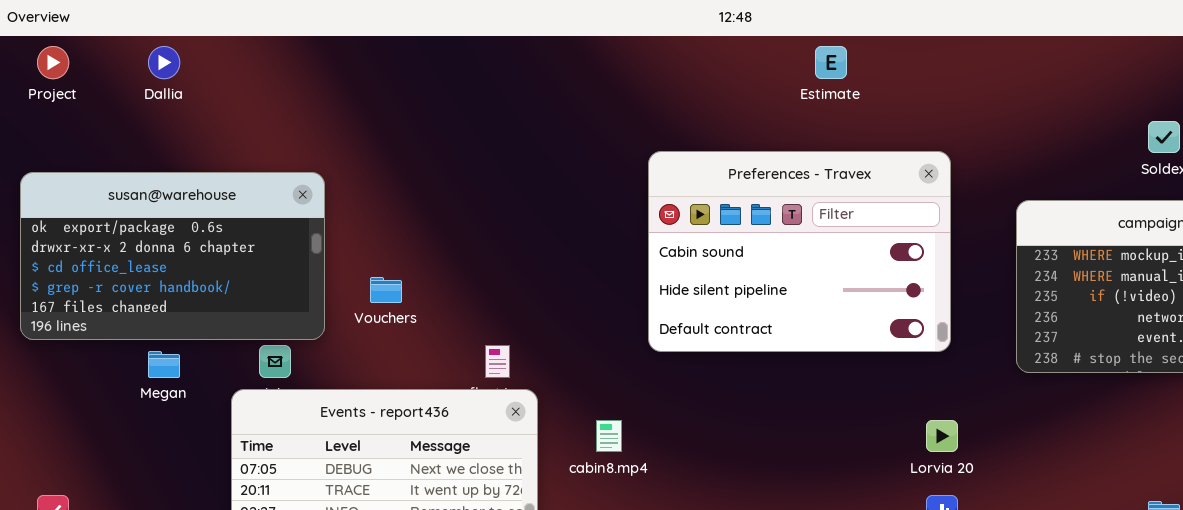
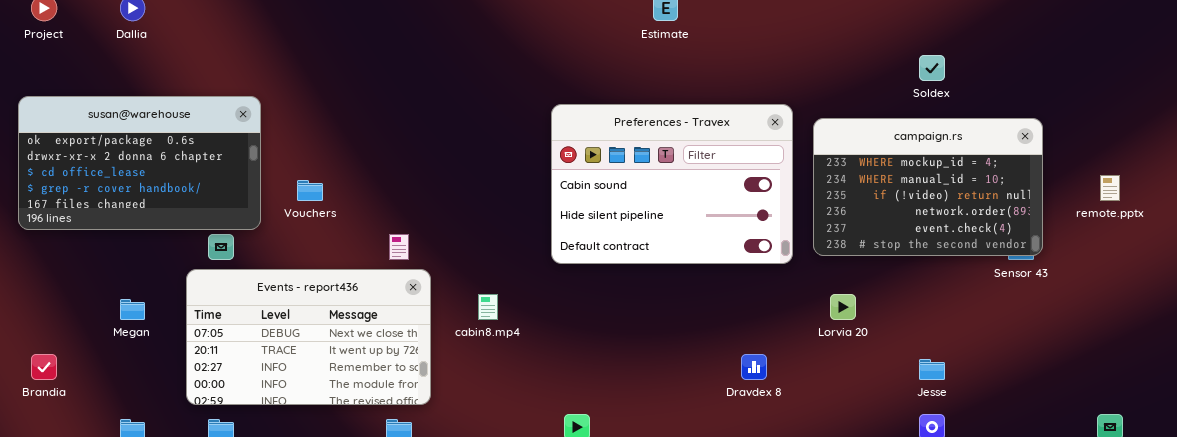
Preferences - Travex: [648,151,951,352] -> [551,104,793,264], moved
Megan: [148,351,180,378] -> [120,299,145,320], moved
Lorvia 20: [926,420,958,452] -> [830,294,856,320], moved

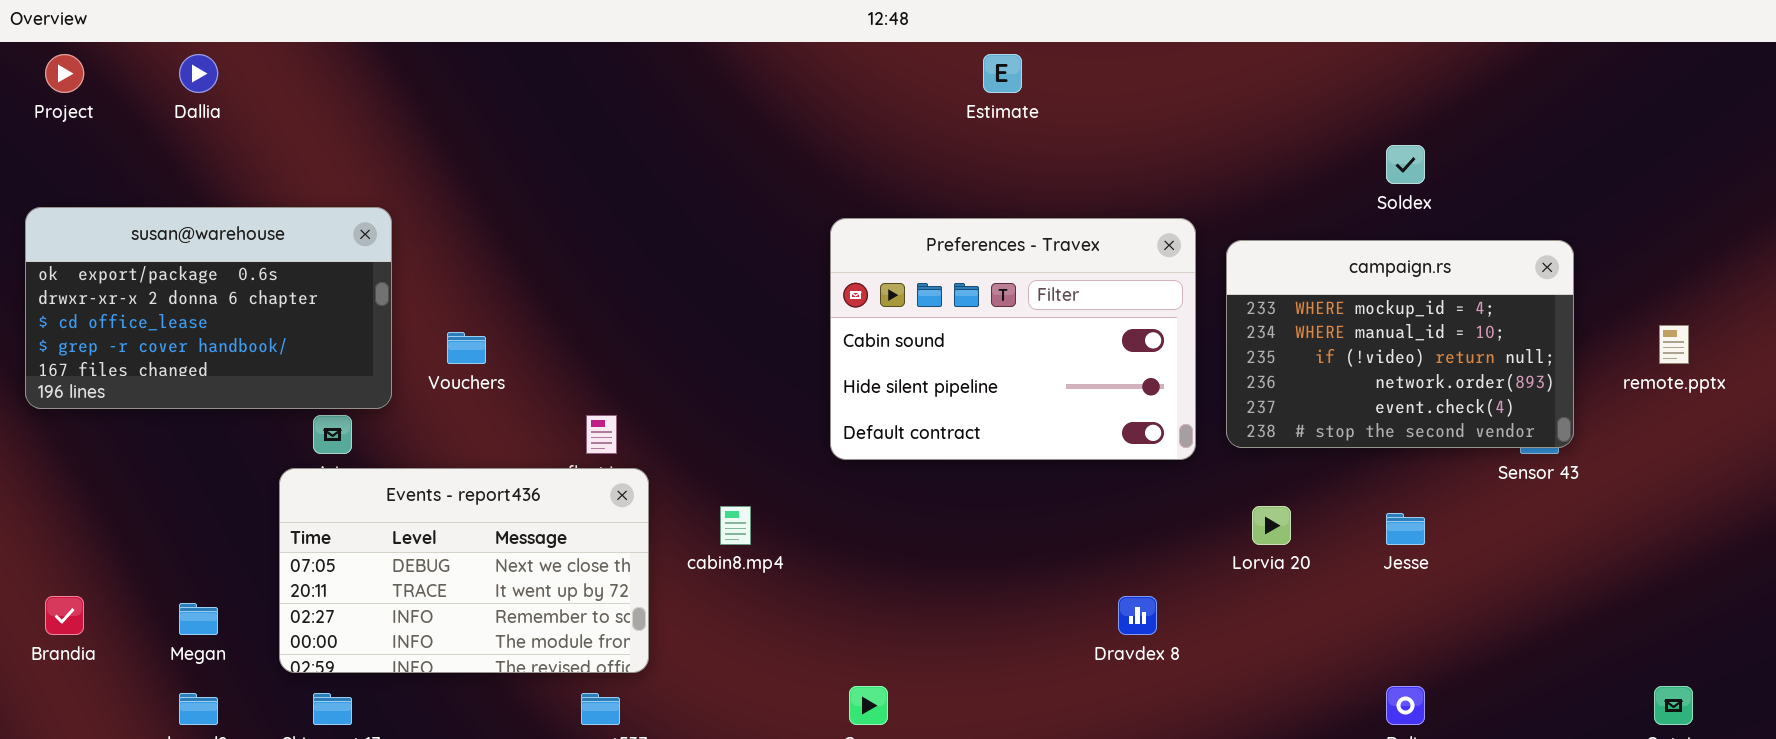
Megan: [120,299,145,320] -> [179,603,218,635], moved
Jesse: [919,359,945,380] -> [1386,513,1425,545], moved

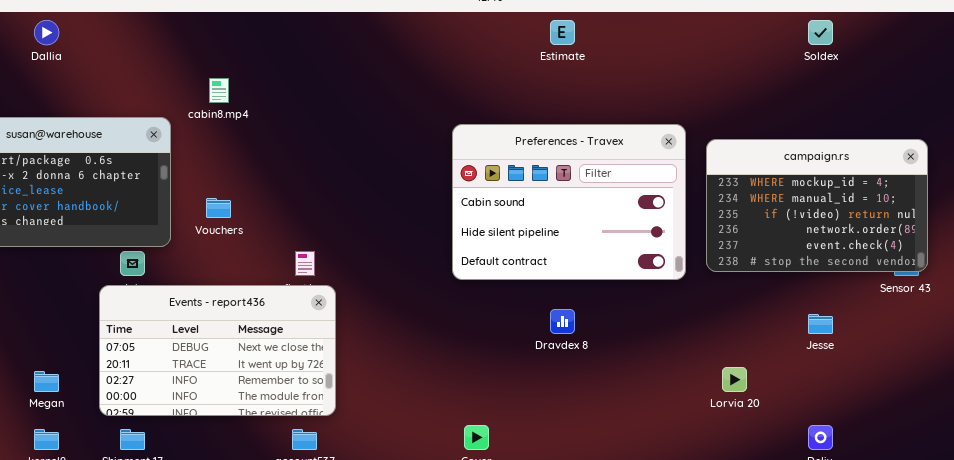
Soldex: [1386,145,1425,184] -> [808,20,833,45], moved
cabin8.mp4: [720,506,751,545] -> [209,78,229,103], moved
Lorvia 20: [1252,506,1291,545] -> [722,367,747,392], moved
Dravdex 8: [1118,596,1157,635] -> [550,309,575,334], moved

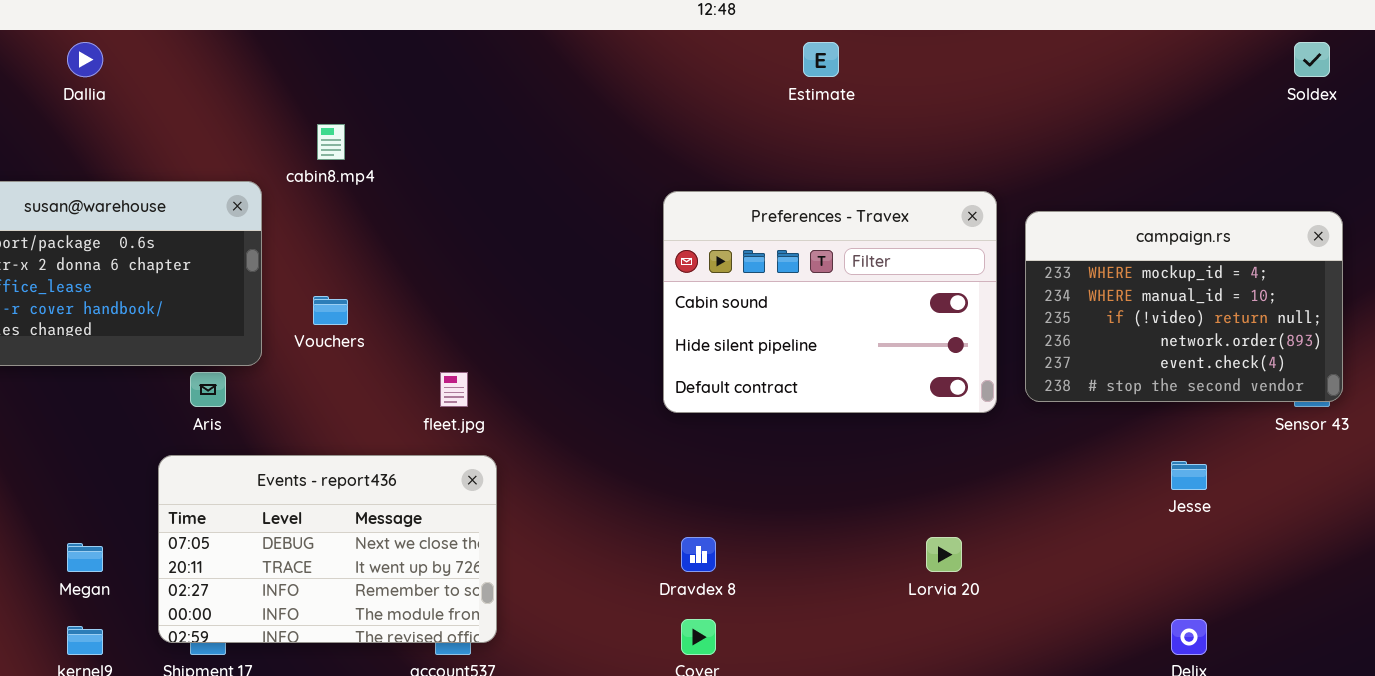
Soldex: [808,20,833,45] -> [1294,42,1330,77], moved
Events - report436: [99,285,336,416] -> [158,455,497,643], moved
Dravdex 8: [550,309,575,334] -> [681,537,716,572], moved
Lorvia 20: [722,367,747,392] -> [926,537,962,572], moved

